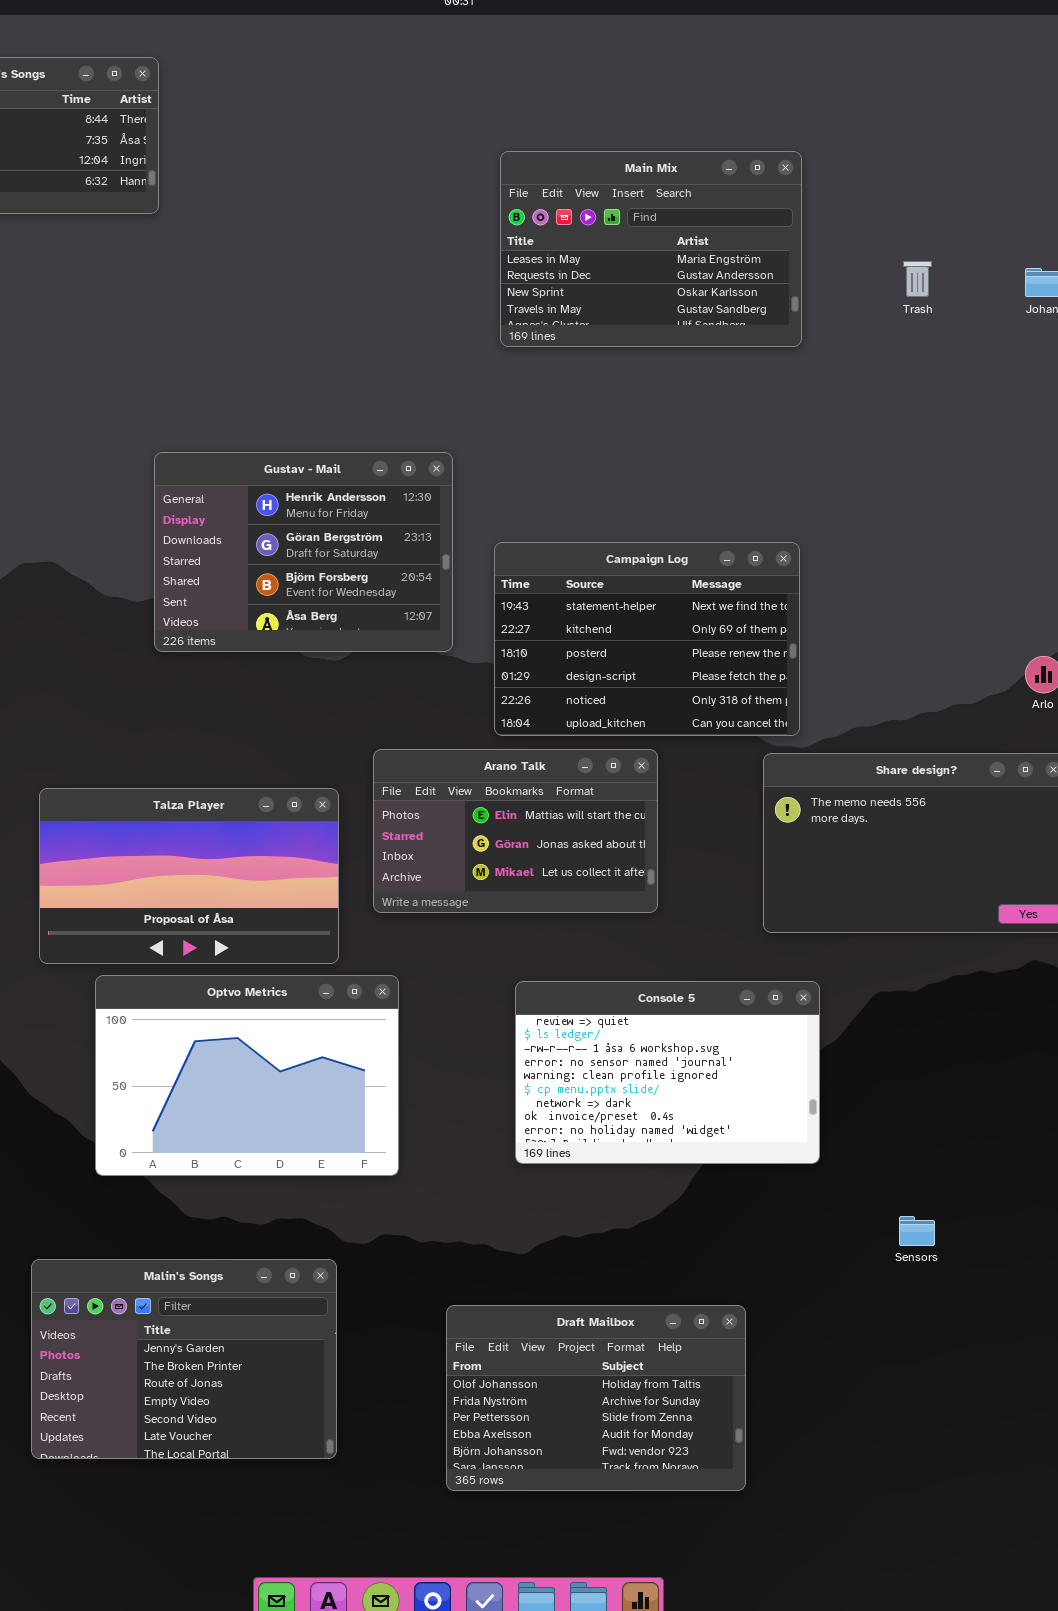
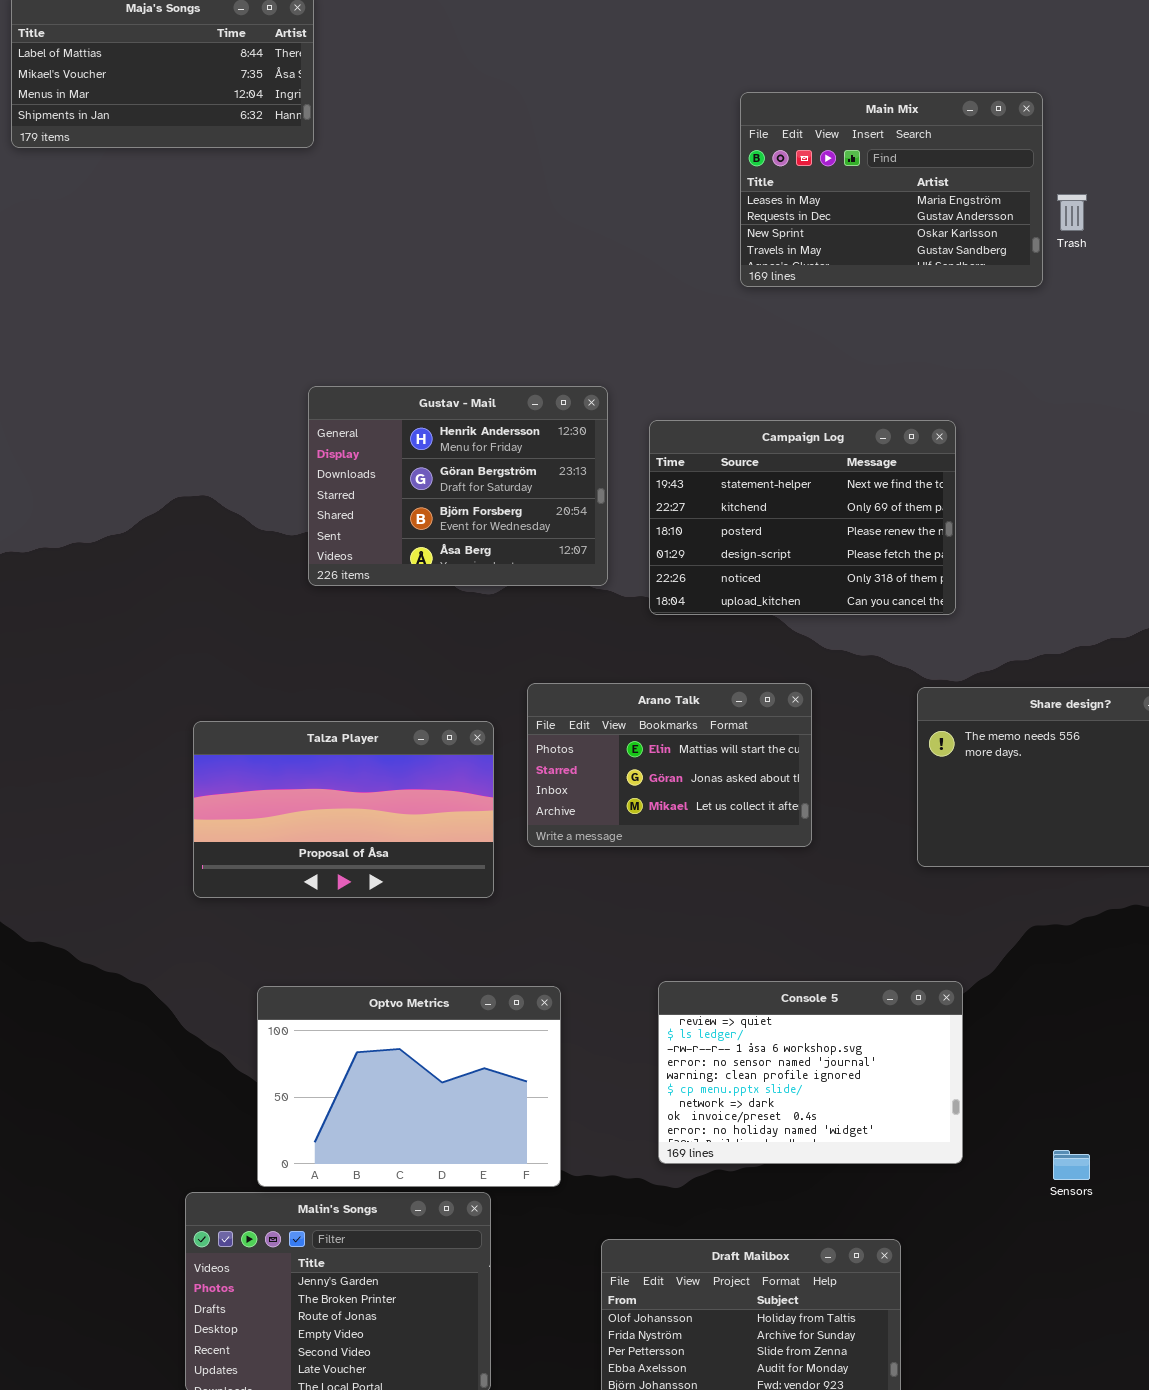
Main Mix: [500,151,802,347] -> [740,92,1043,287], moved
Campaign Log: [494,542,800,736] -> [649,420,956,615], moved
Optvo Metrics: [95,975,399,1176] -> [257,986,561,1187], moved
Console 5: [515,981,820,1164] -> [658,981,963,1164], moved

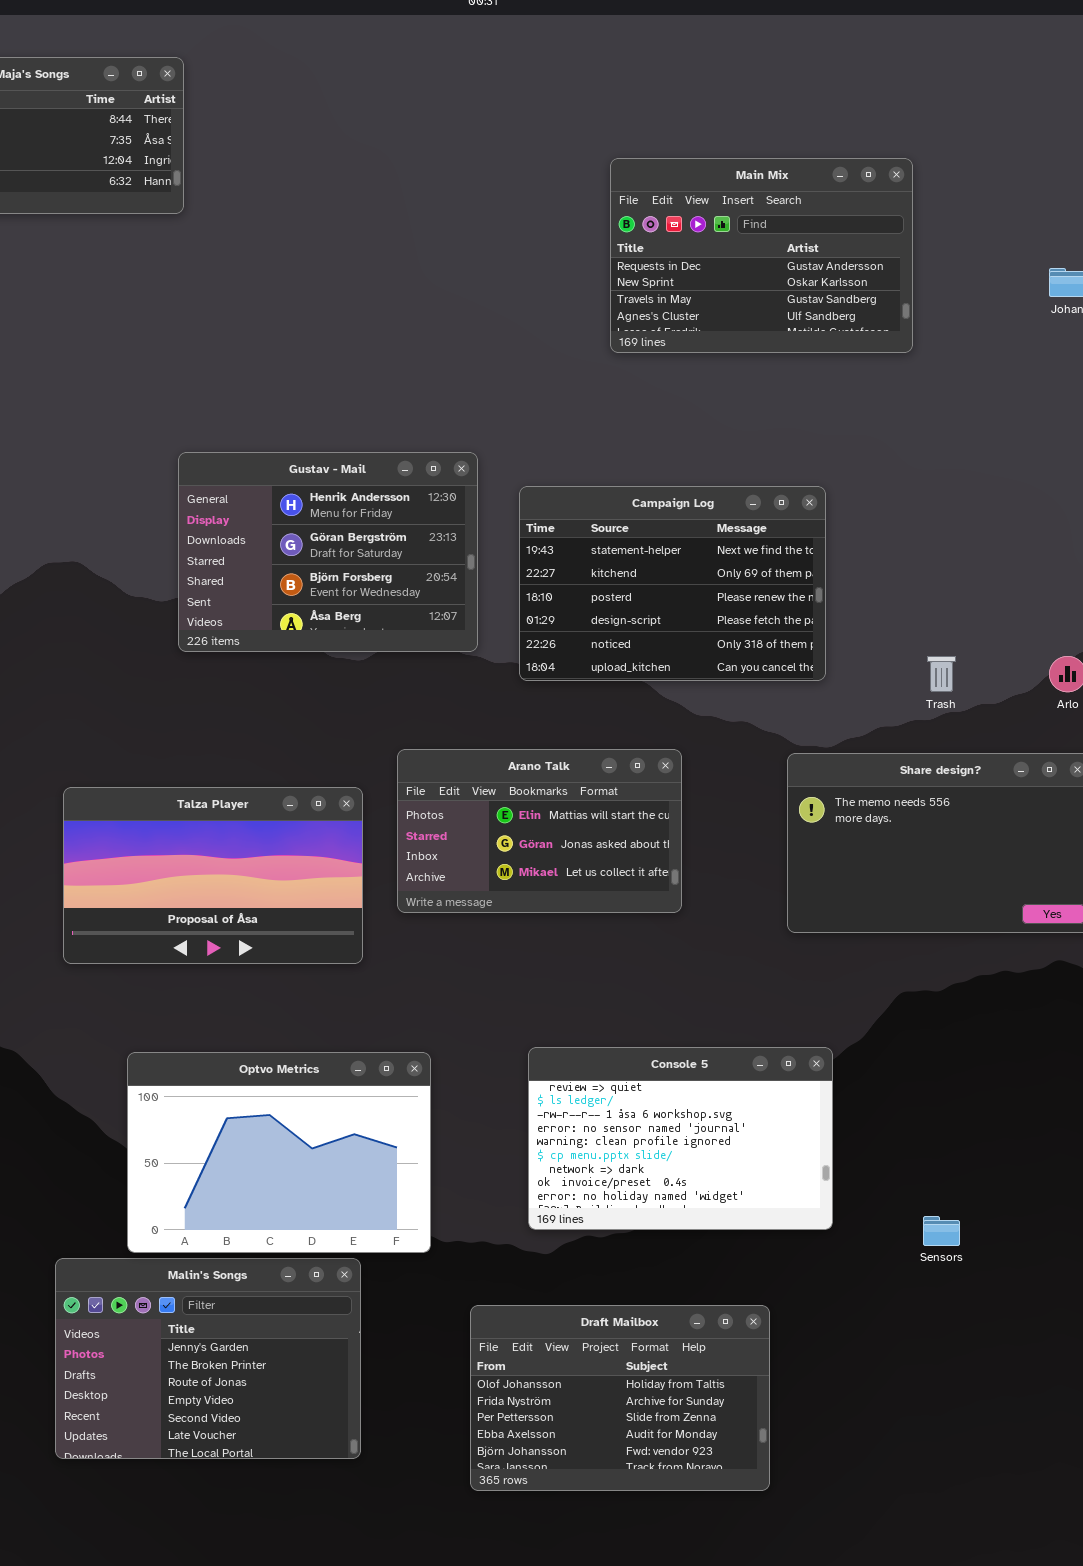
Main Mix: [740,92,1043,287] -> [610,158,913,353], scrolled down 1 row
Trash: [1057,194,1087,231] -> [927,656,956,692], moved

